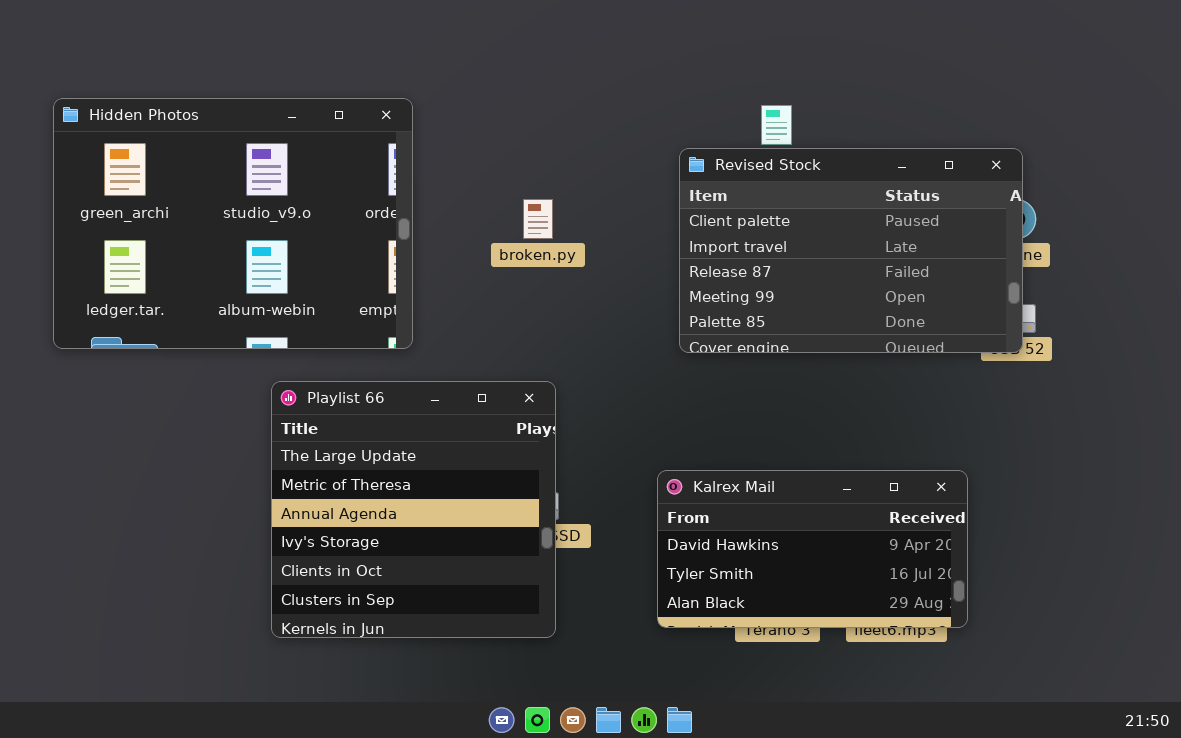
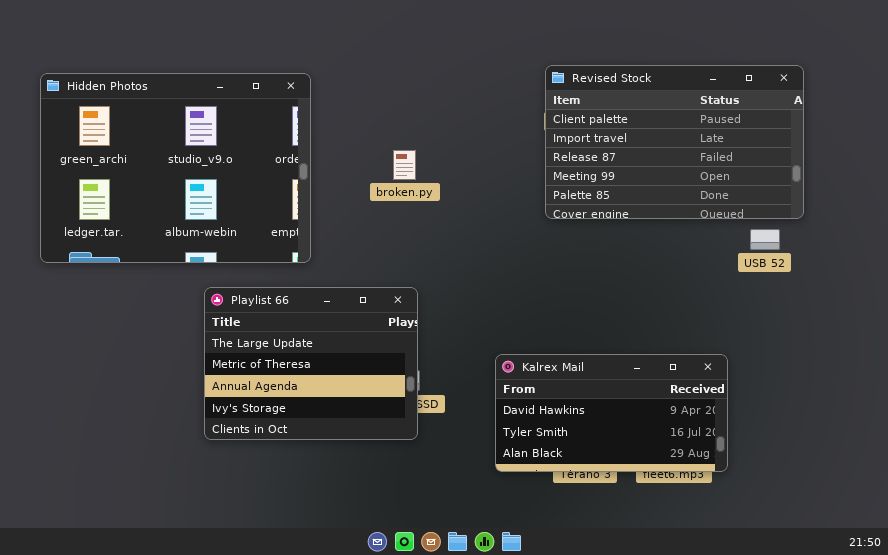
Revised Stock: [679,148,1023,353] -> [545,65,804,219], moved
Playlist 66: [271,381,556,638] -> [204,287,418,440], resized

